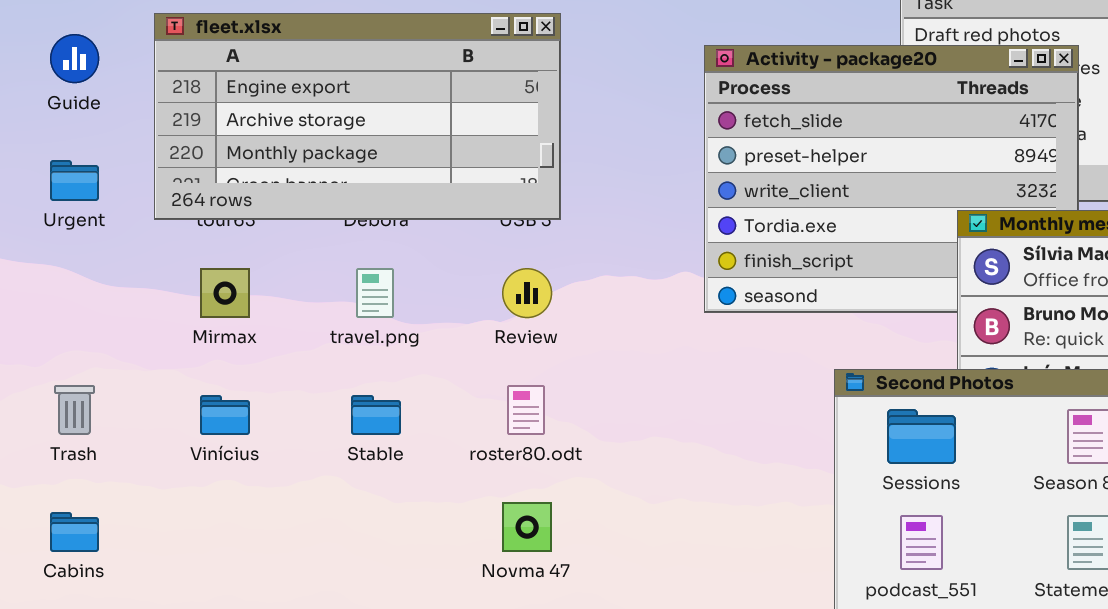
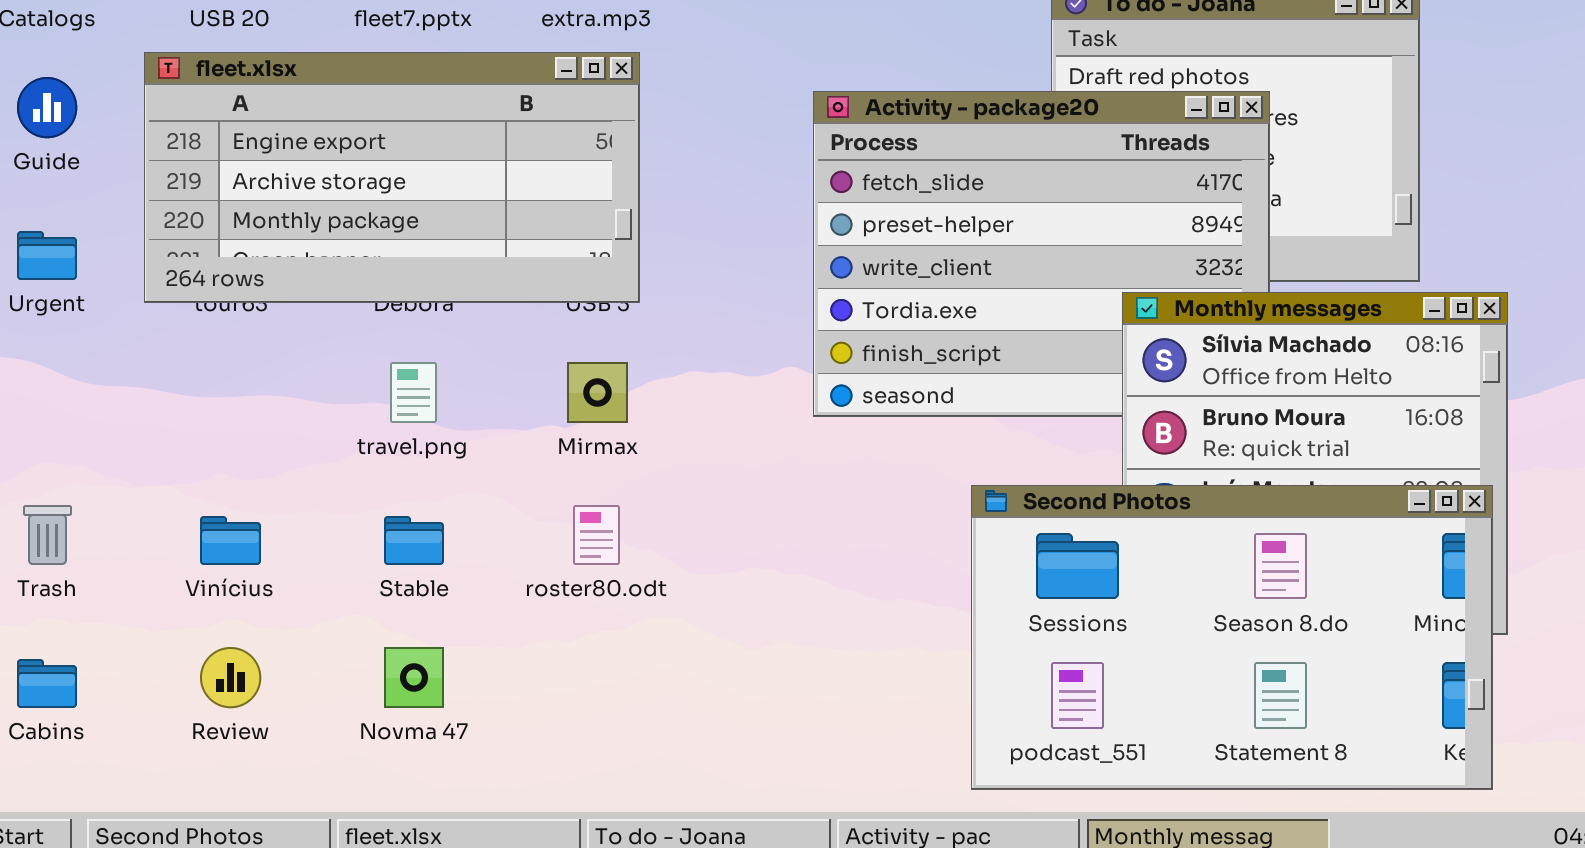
Mirmax: [200,268,250,318] -> [567,362,628,423], moved
Review: [502,268,552,318] -> [200,647,261,708], moved
Novma 47: [502,502,552,552] -> [384,647,444,708], moved

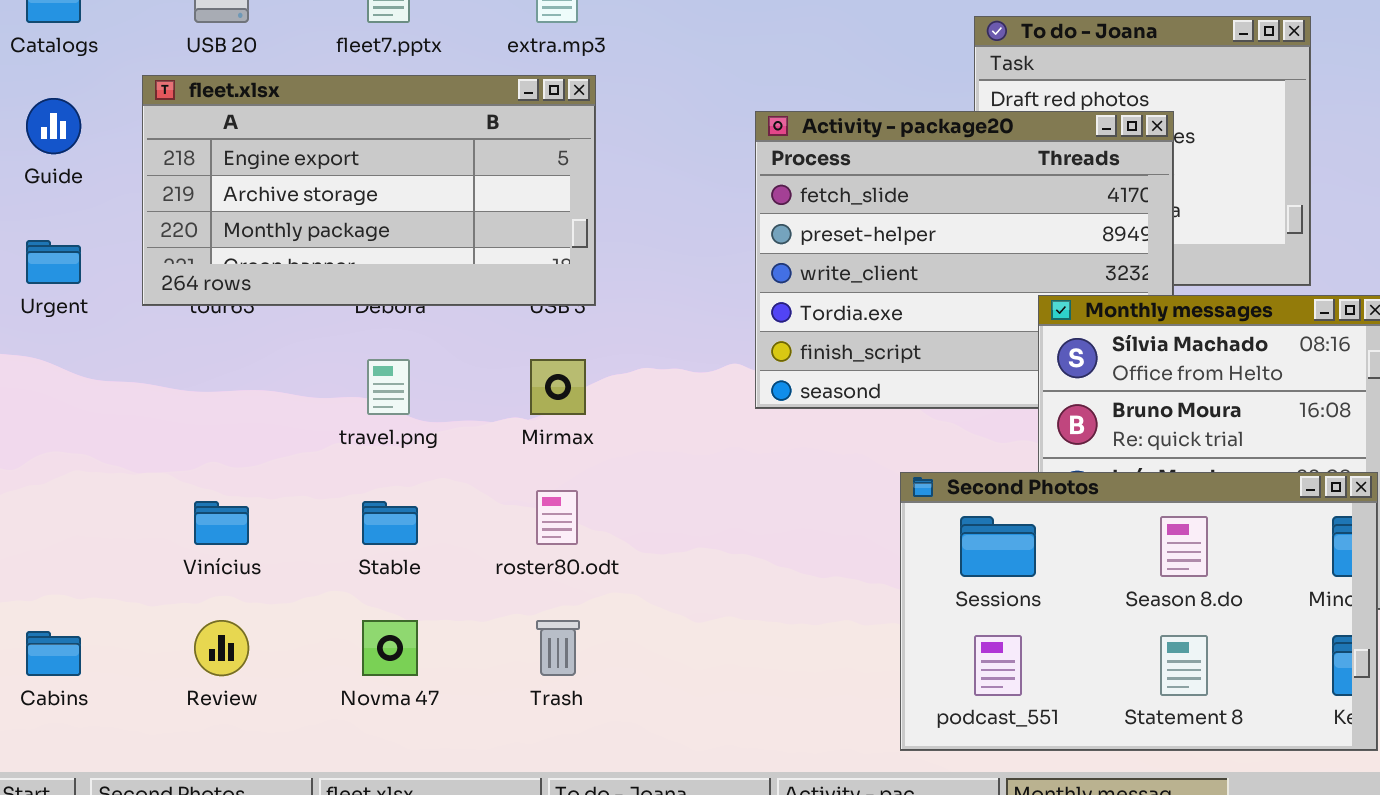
Trash: [23,505,72,565] -> [536,620,580,676], moved

